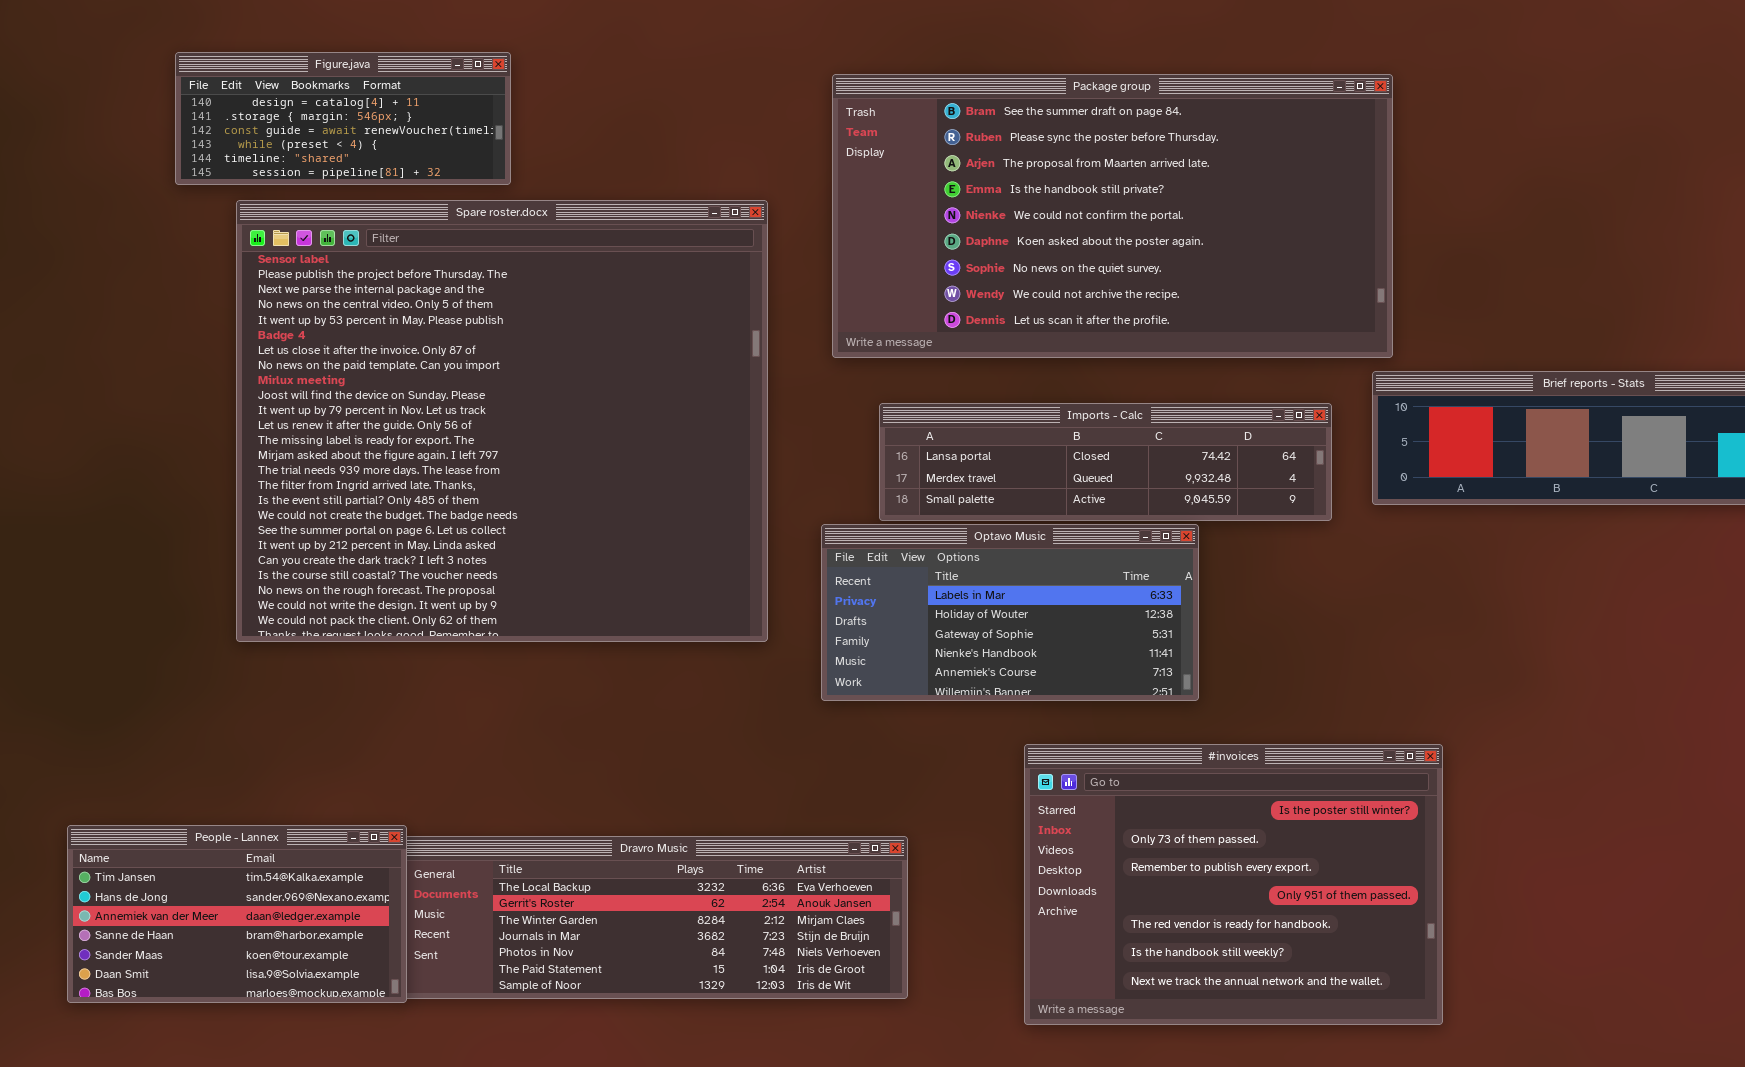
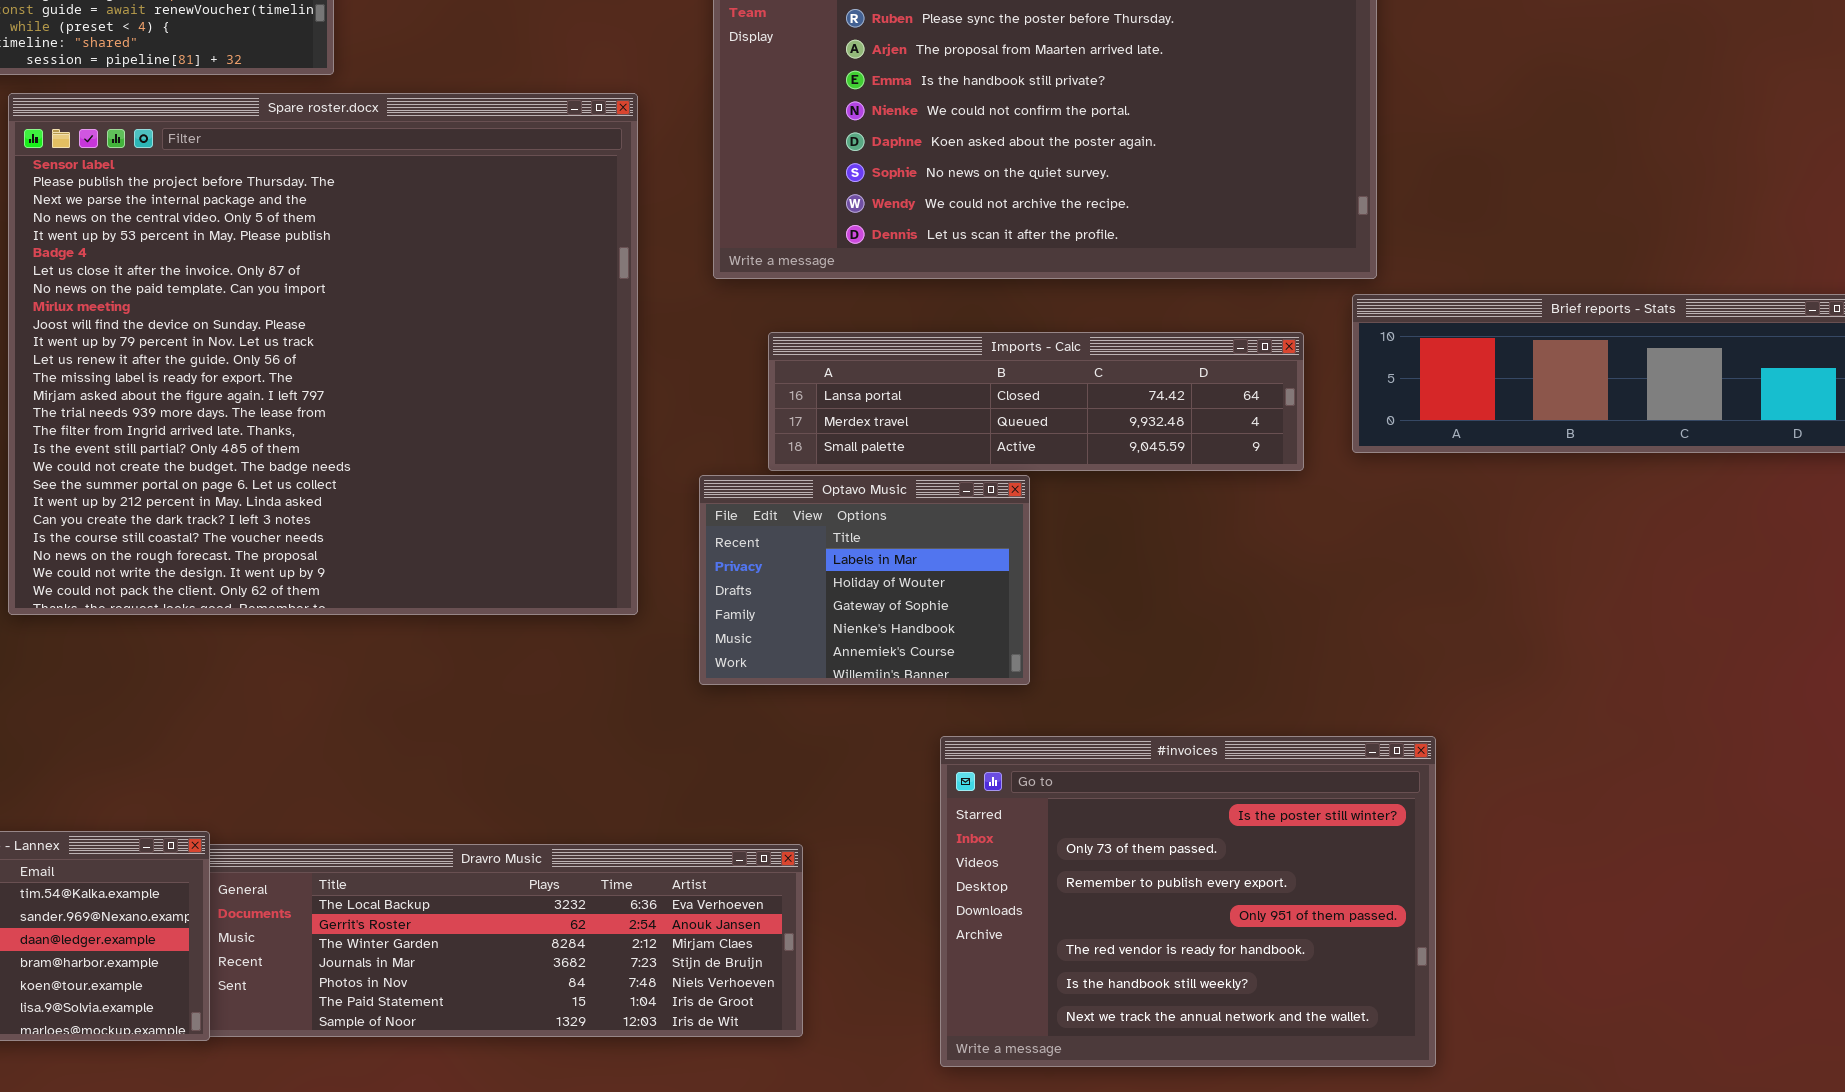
Optavo Music: [821,524,1199,701] -> [699,475,1030,685], resized

